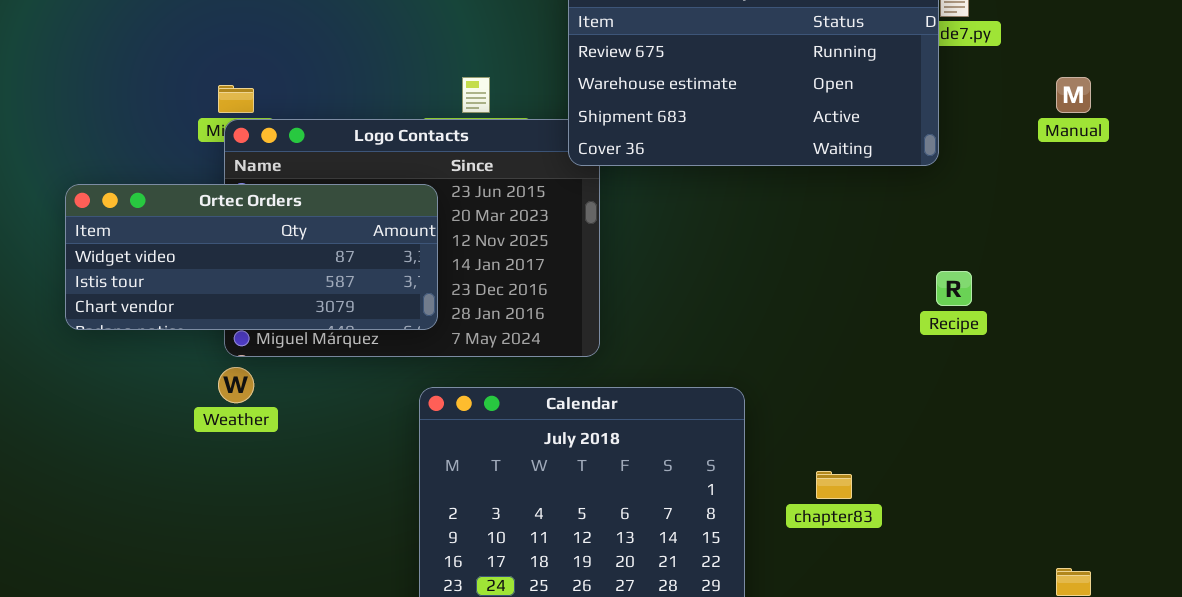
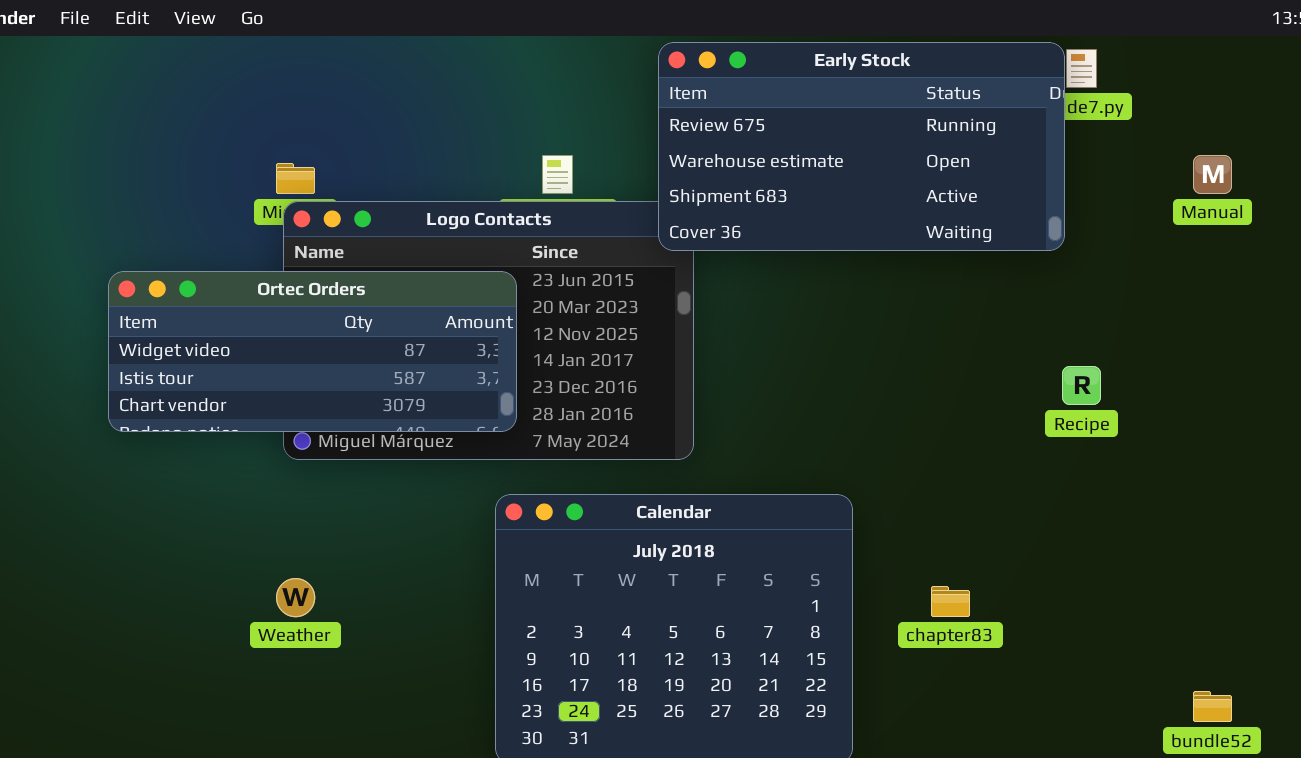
Weather: [218,367,254,403] -> [276,578,315,617], moved

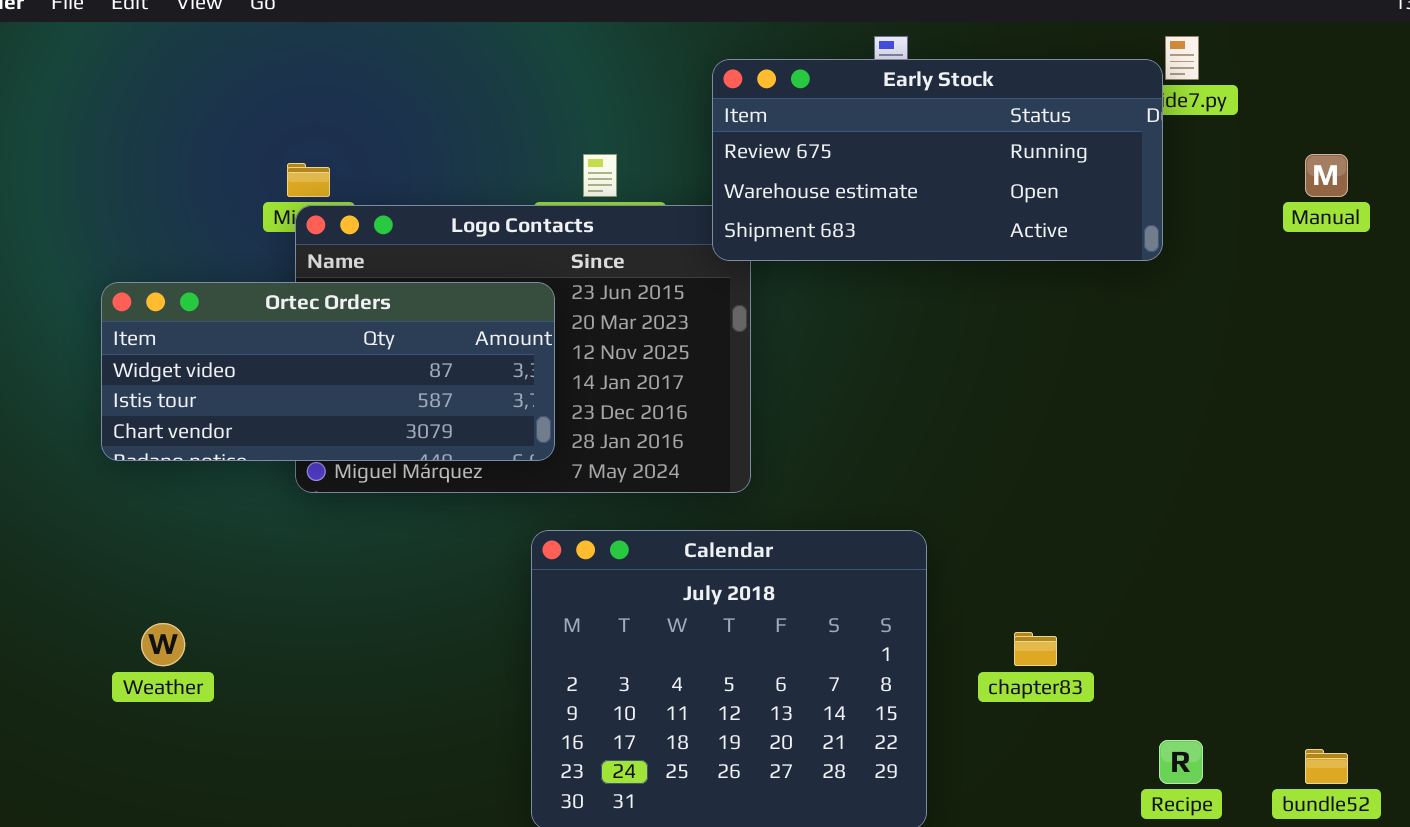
Early Stock: [658,42,1065,251] -> [712,59,1163,261], resized
Recipe: [1062,366,1101,405] -> [1159,740,1203,784], moved
Weather: [276,578,315,617] -> [141,623,185,666], moved

